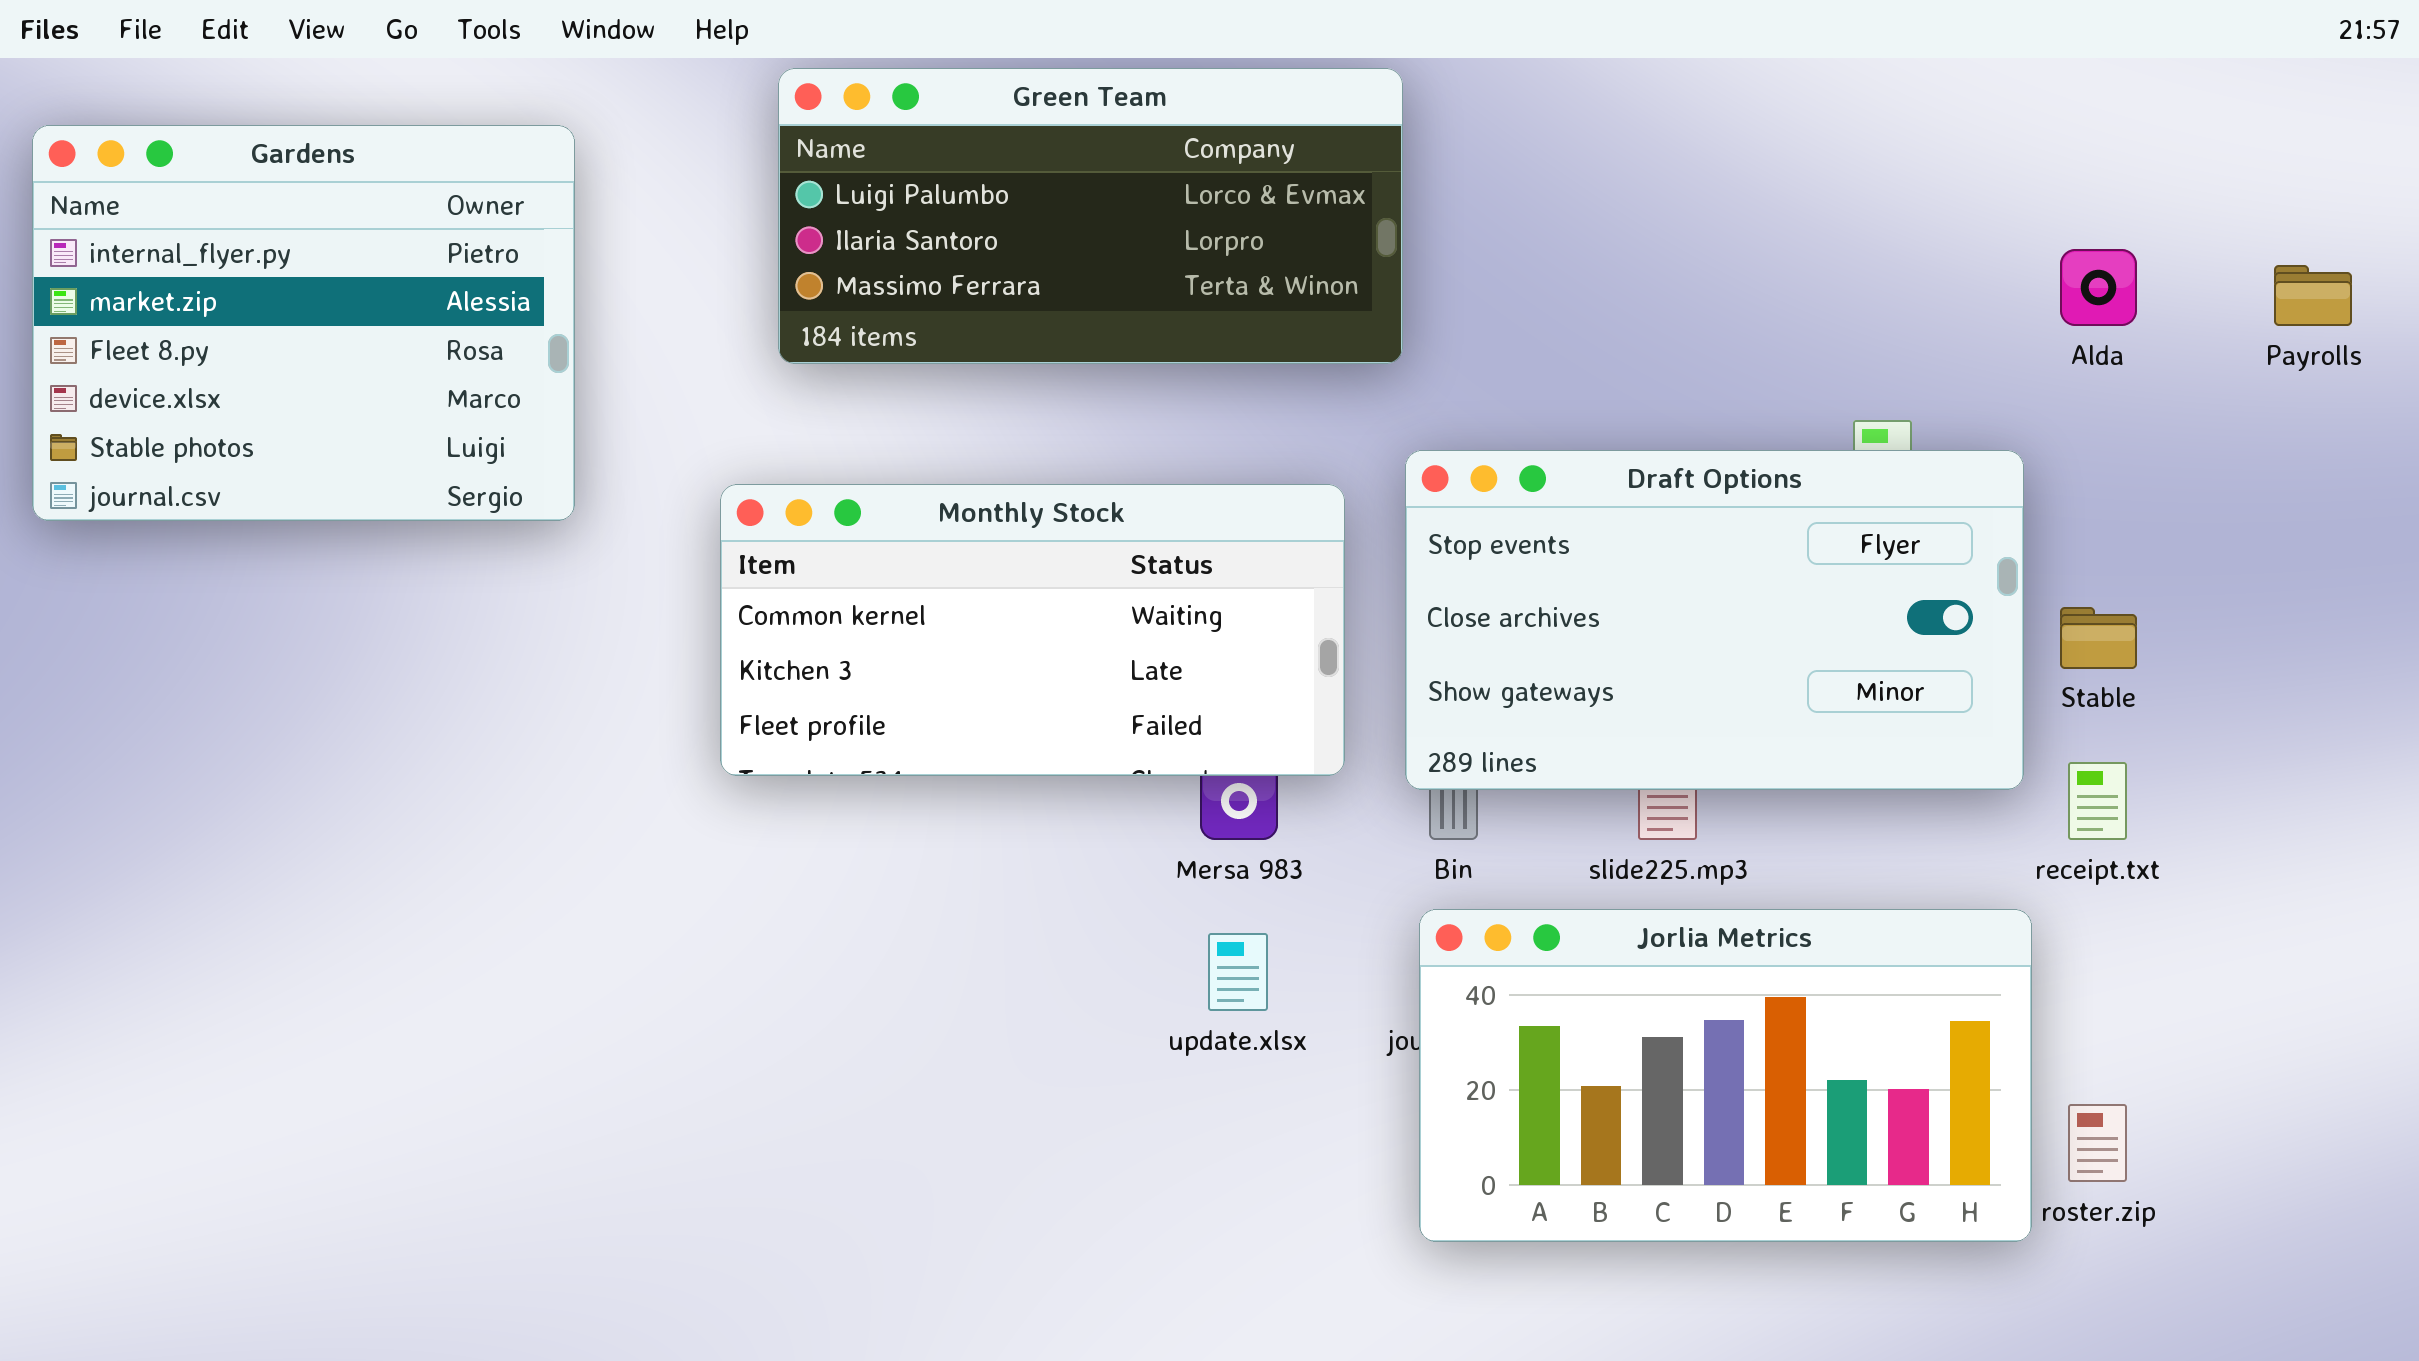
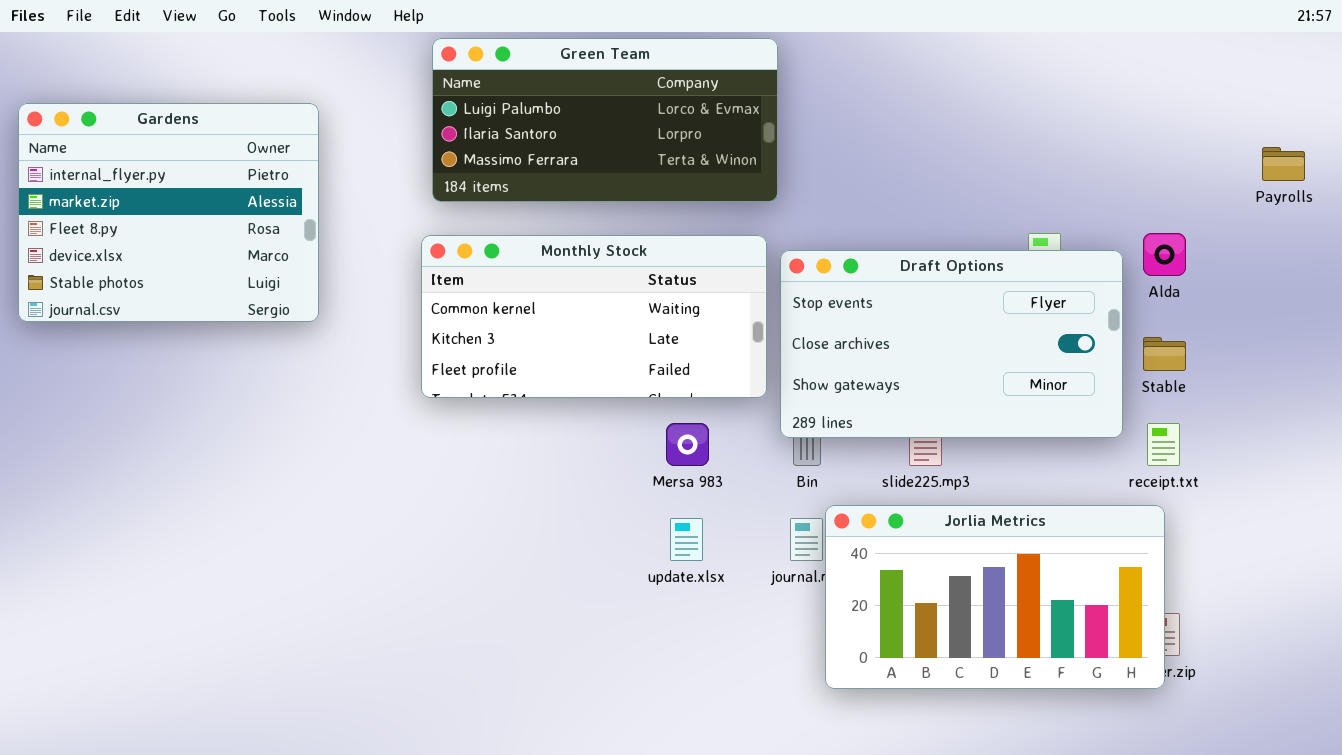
Gardens: [32,125,575,521] -> [18,103,319,322], moved
Alda: [2060,249,2137,326] -> [1143,233,1186,276], moved
Monthly Stock: [720,484,1345,776] -> [421,235,767,398], moved
Jorlia Metrics: [1419,909,2032,1242] -> [825,505,1165,689], moved

